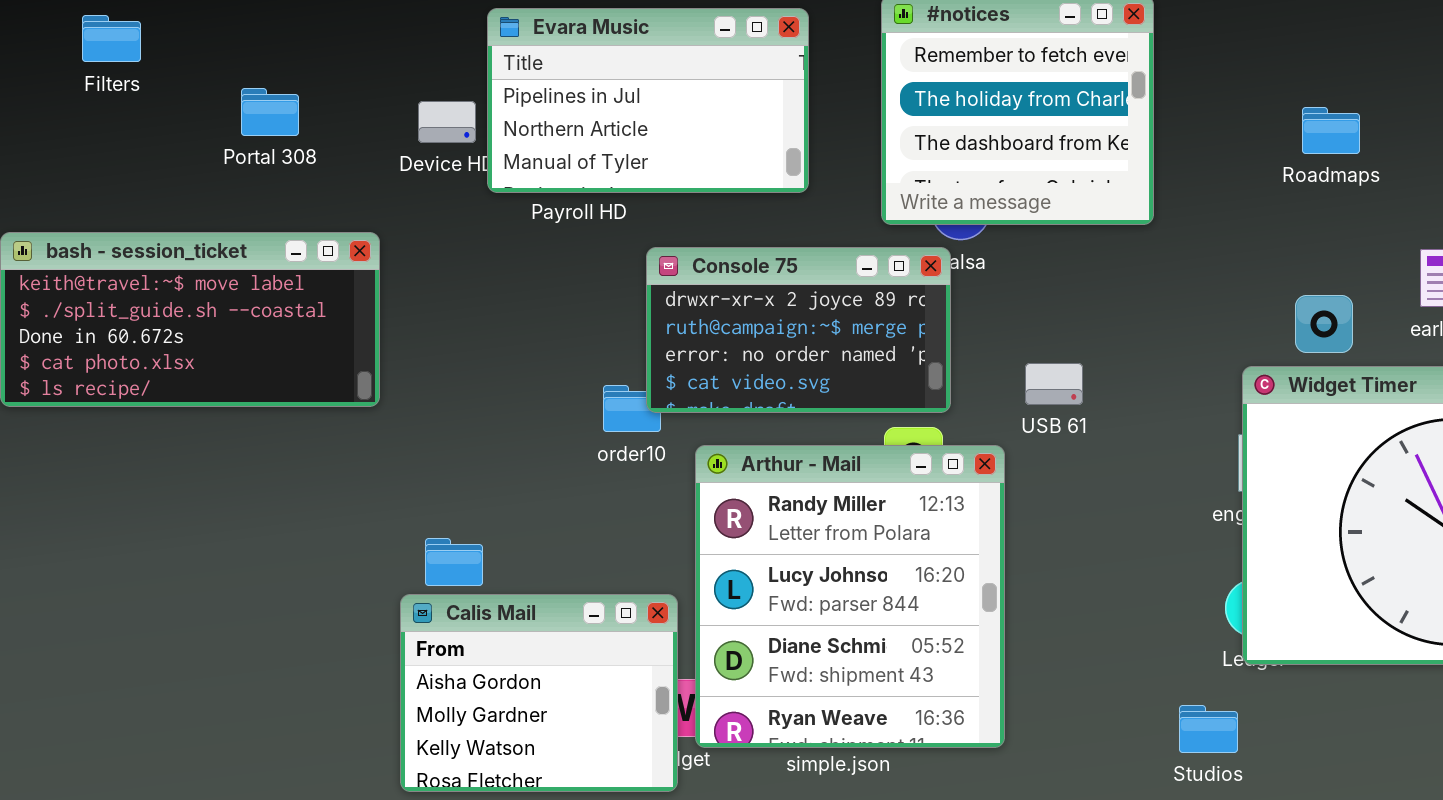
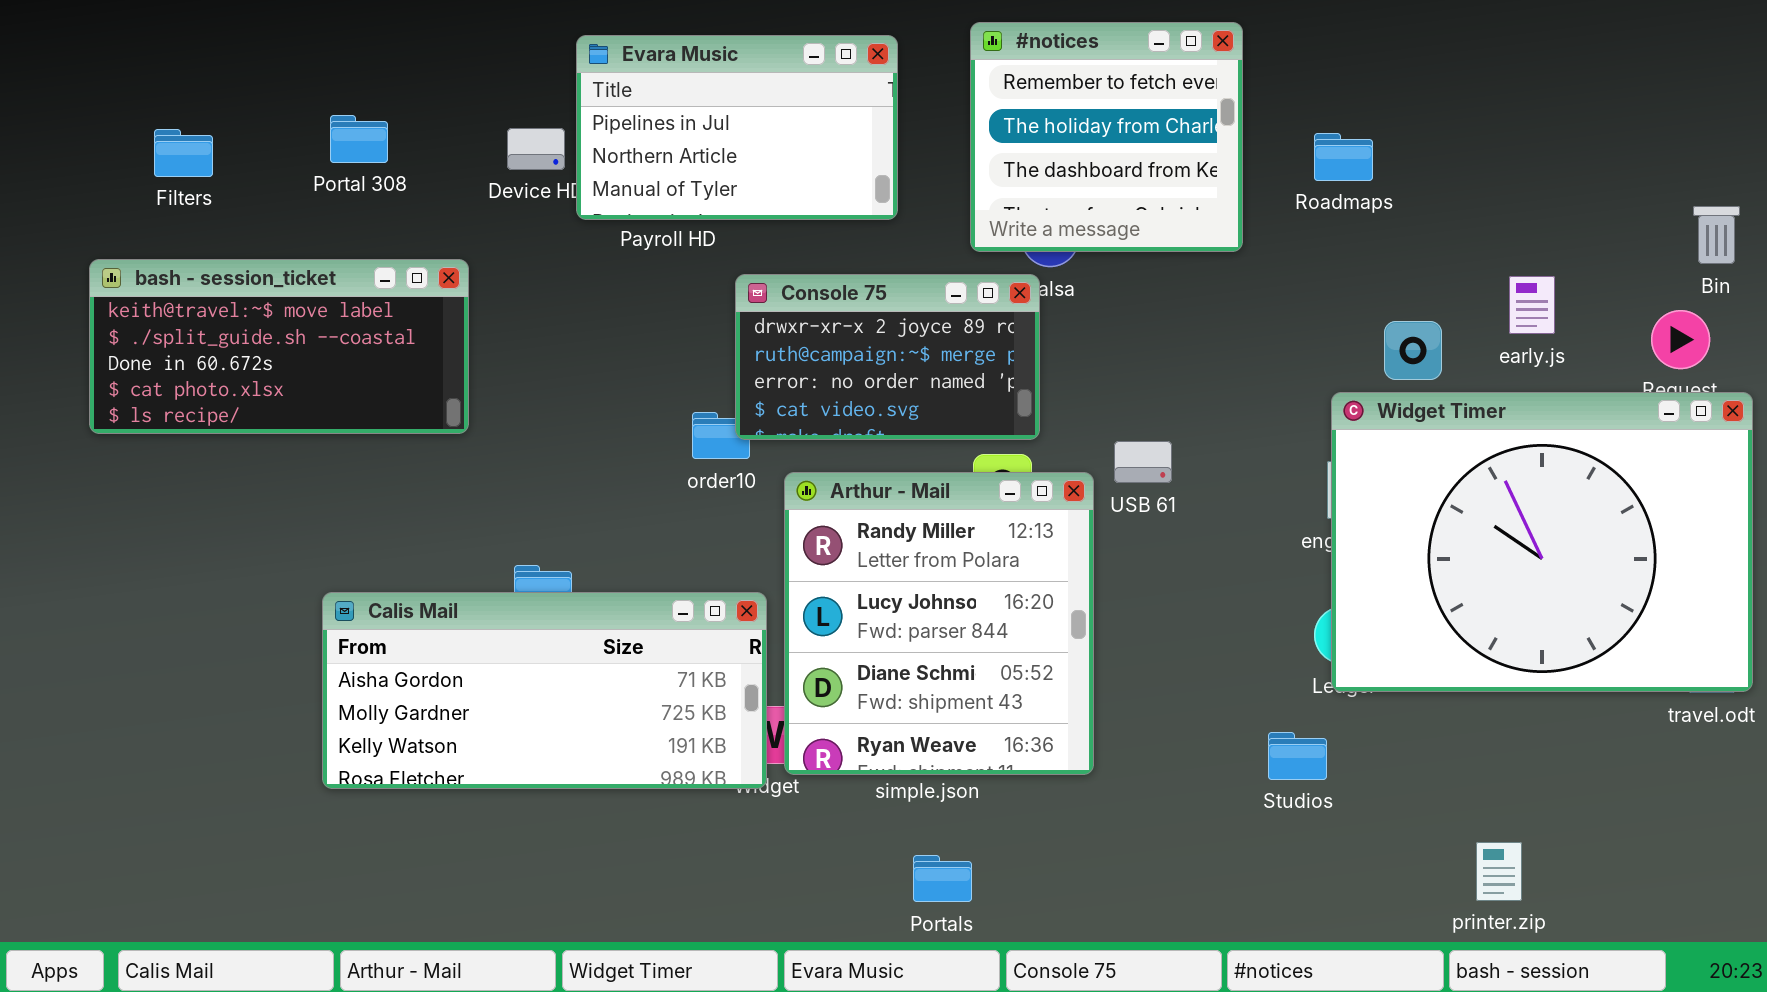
Filters: [82,15,141,62] -> [154,129,213,177], moved
Roadmaps: [1302,107,1360,154] -> [1314,133,1373,181], moved
USB 61: [1025,363,1083,405] -> [1114,441,1172,483], moved
Calis Mail: [400,594,678,792] -> [322,592,767,789], moved, resized

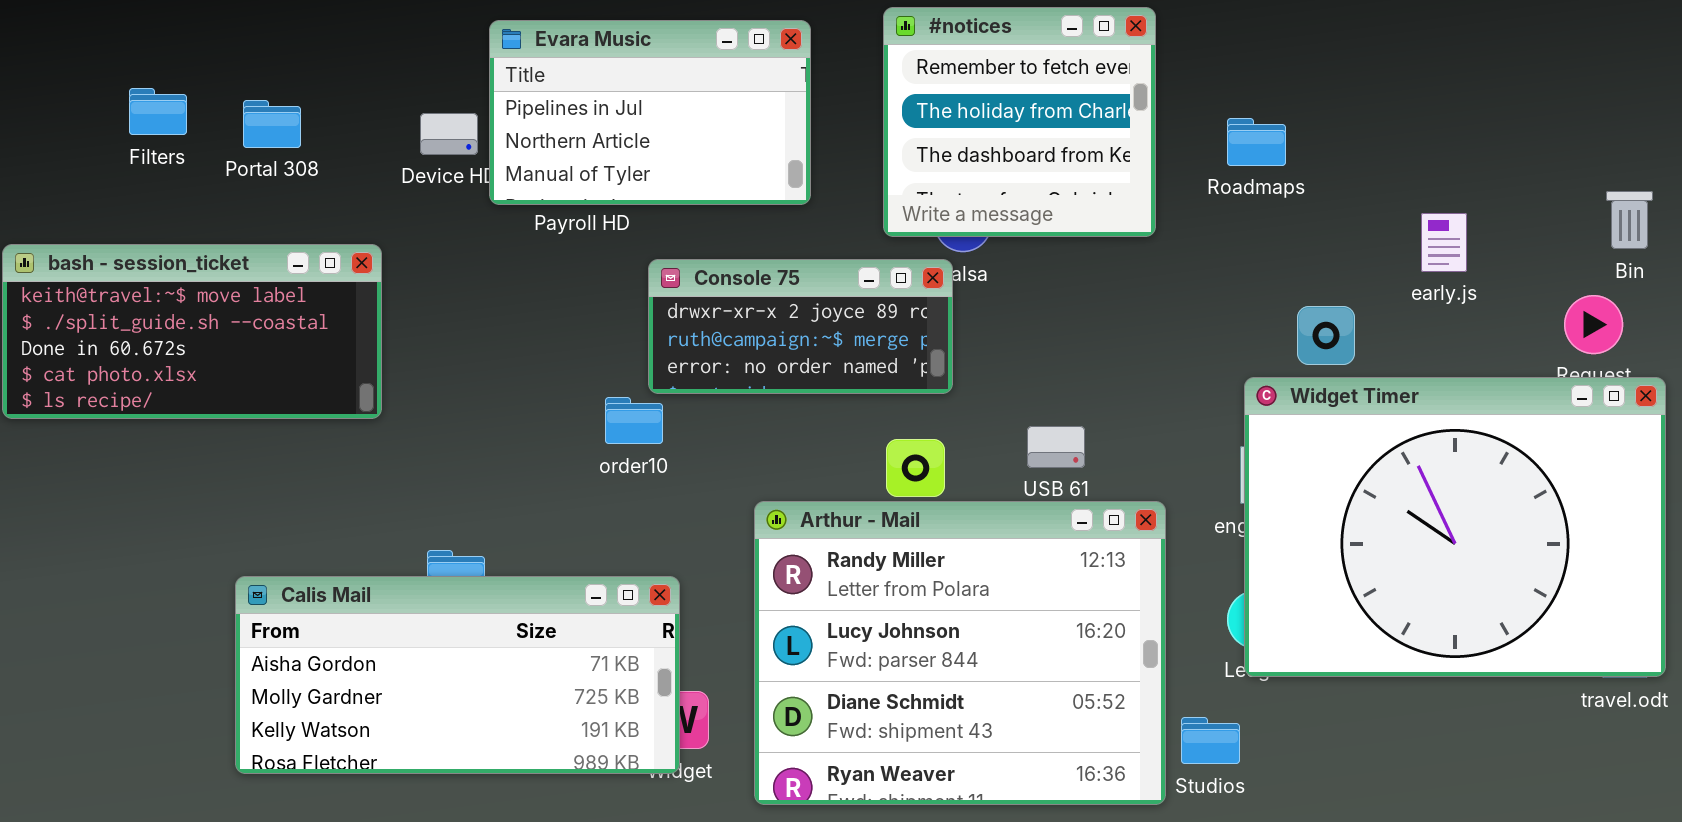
Filters: [154,129,213,177] -> [129,88,187,135], moved
Console 75: [735,274,1040,440] -> [648,259,953,394], resized
early.js: [1509,276,1555,334] -> [1421,213,1467,272], moved
Arthur - Mail: [784,472,1094,775] -> [754,501,1166,805], moved, resized

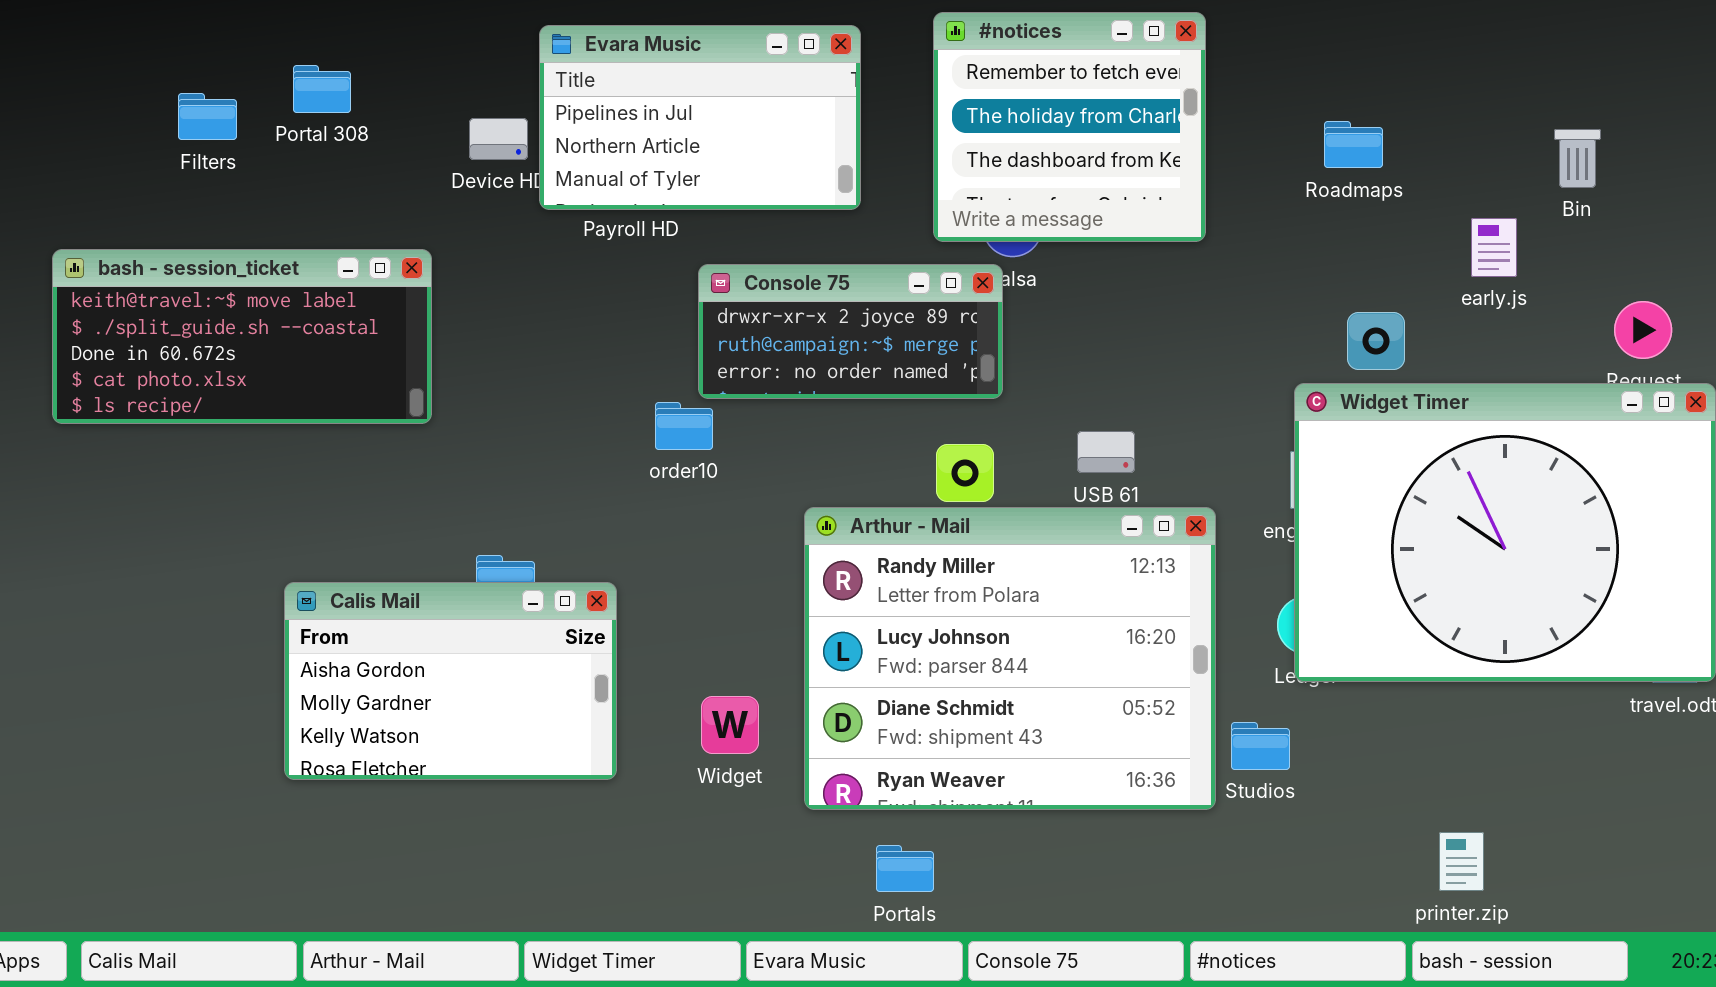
Portal 308: [243,100,301,148] -> [293,65,351,113], moved
Roadmaps: [1227,118,1286,166] -> [1324,121,1383,168], moved
Bin: [1606,191,1653,249] -> [1554,129,1601,188], moved
Calis Mail: [235,576,680,774] -> [284,582,617,780], resized

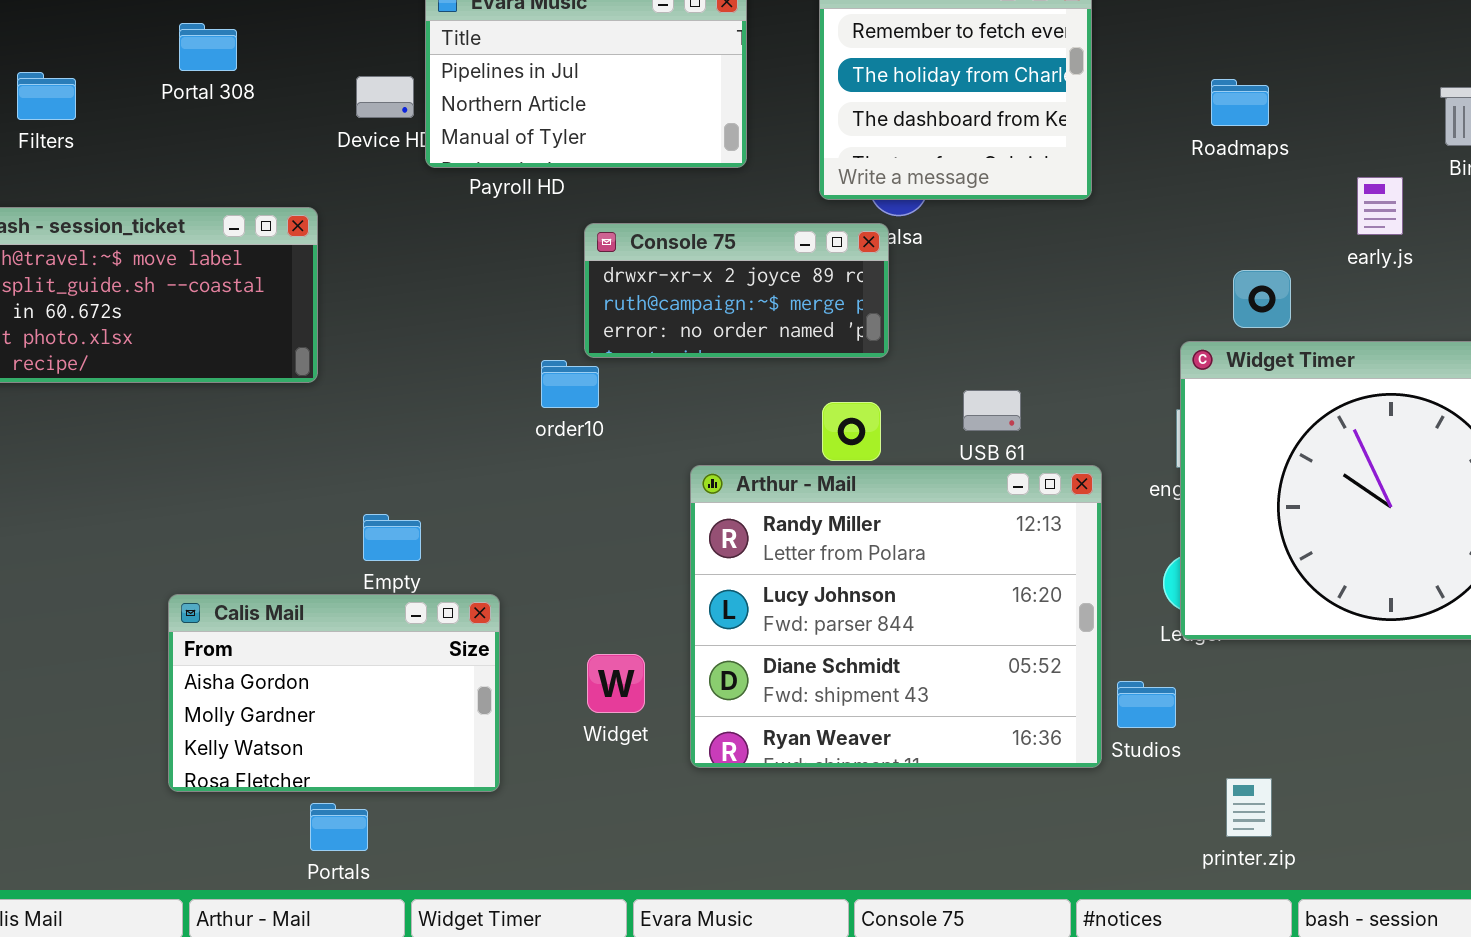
Filters: [178,93,237,140] -> [17,72,76,120], moved
Calis Mail: [284,582,617,780] -> [168,594,500,792], moved
printer.zip: [1439,832,1484,891] -> [1226,778,1272,837], moved
Portals: [876,845,934,892] -> [310,803,368,851], moved

